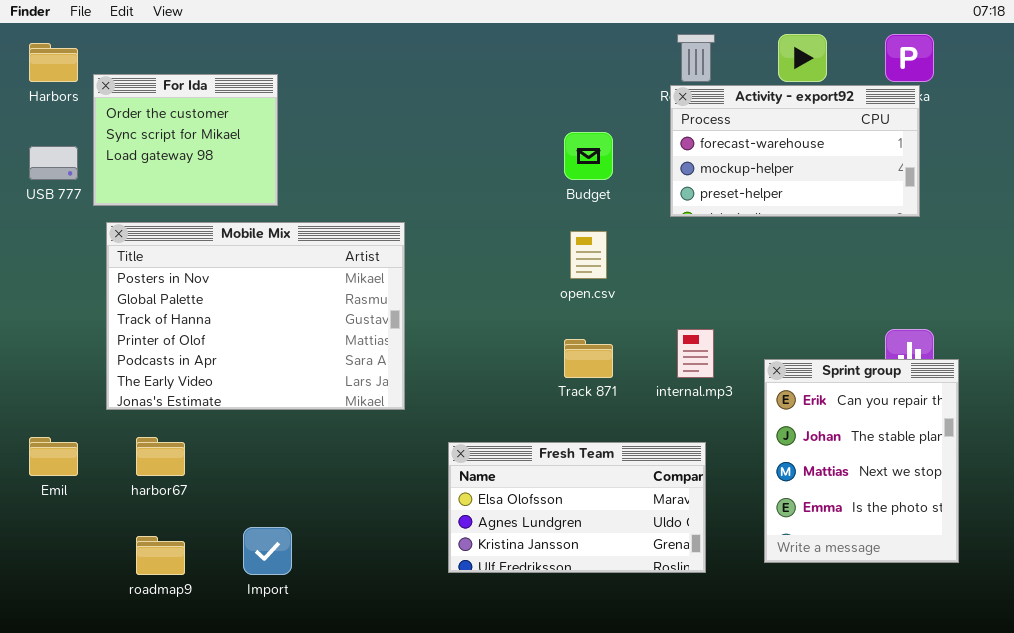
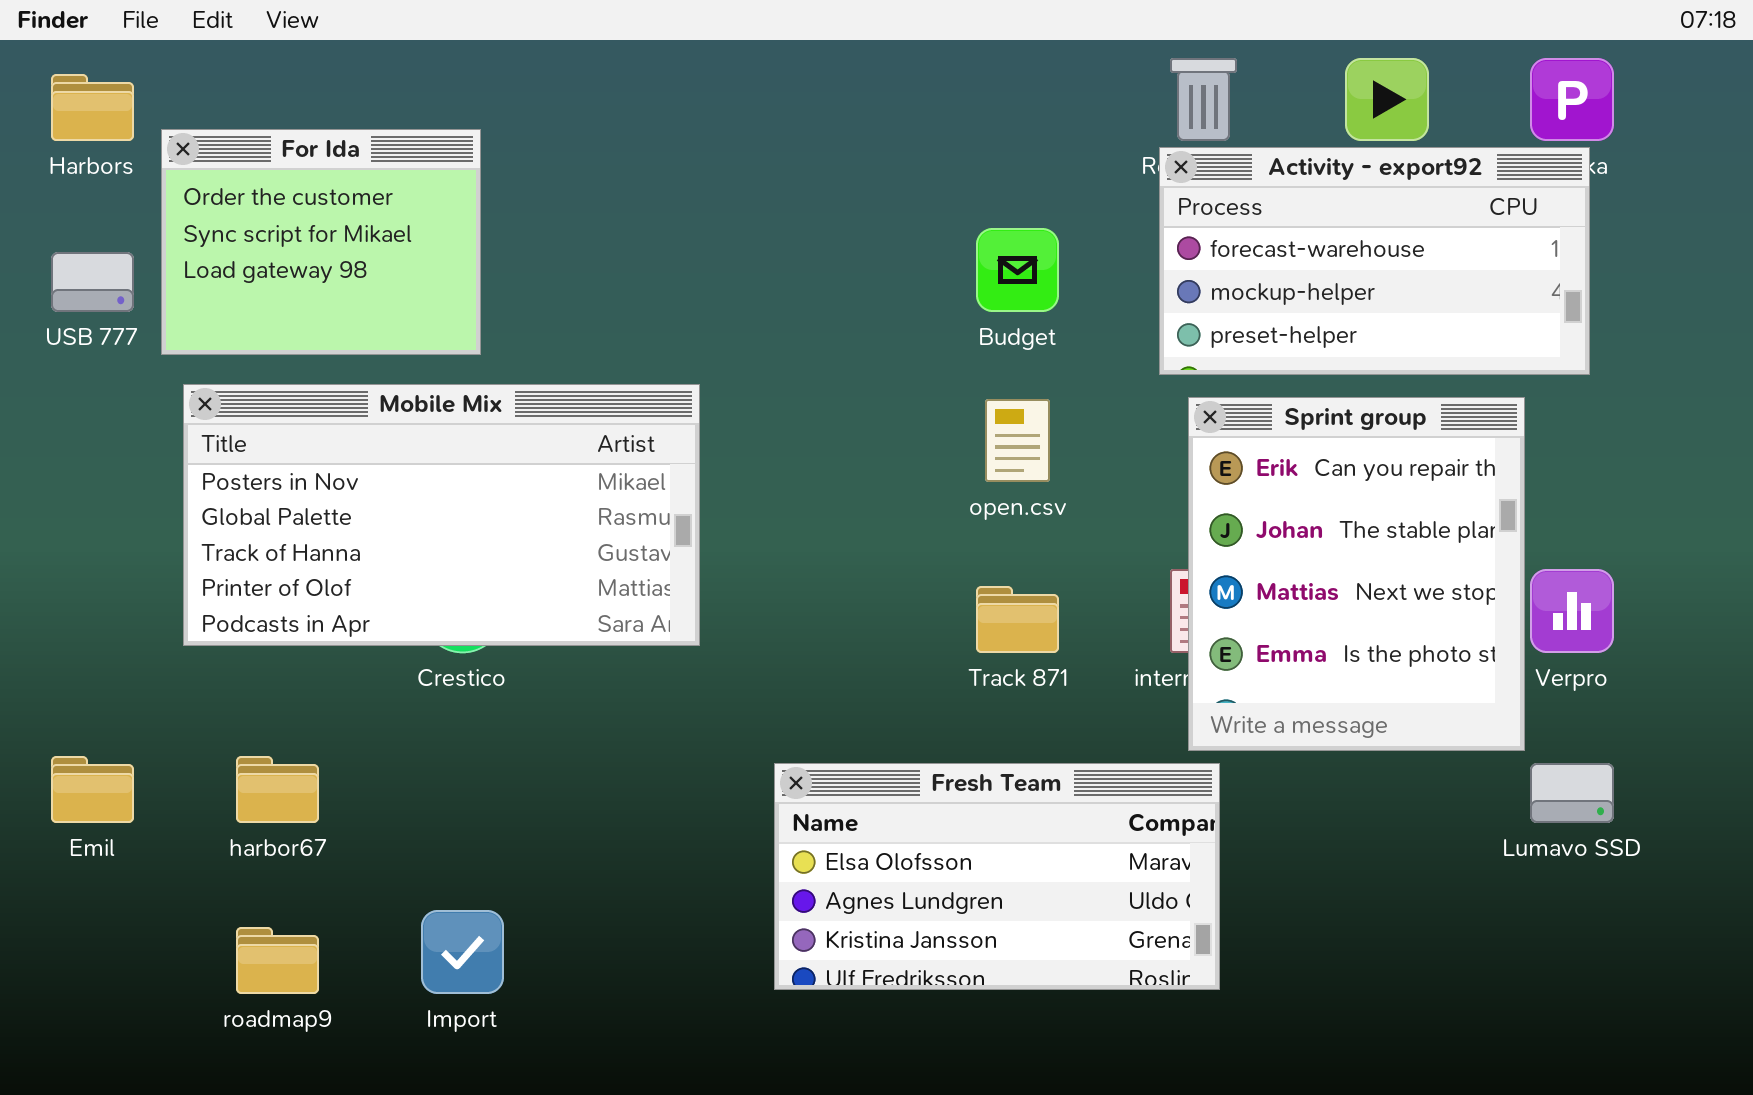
Mobile Mix: [106,222,405,410] -> [183,384,700,646], resized
Sprint group: [764,359,959,563] -> [1188,397,1525,751], moved

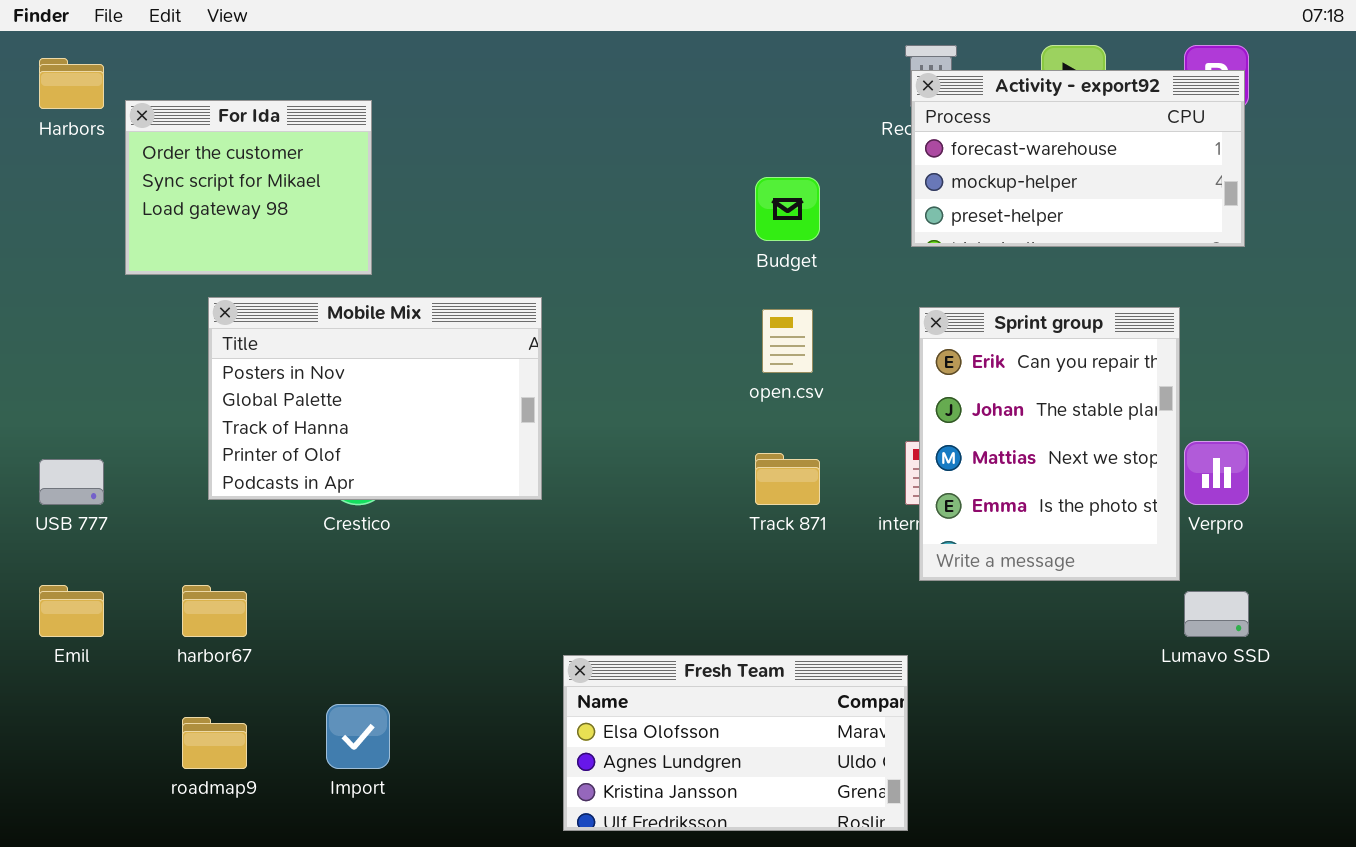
Activity - export92: [1159,147,1590,375] -> [911,70,1245,247], moved
USB 777: [51,252,134,312] -> [39,459,104,505], moved
Mobile Mix: [183,384,700,646] -> [208,297,542,500], resized
Fresh Team: [774,763,1220,990] -> [563,655,908,831], moved

